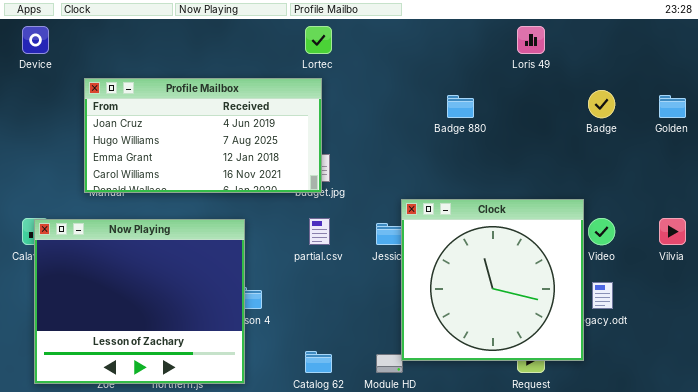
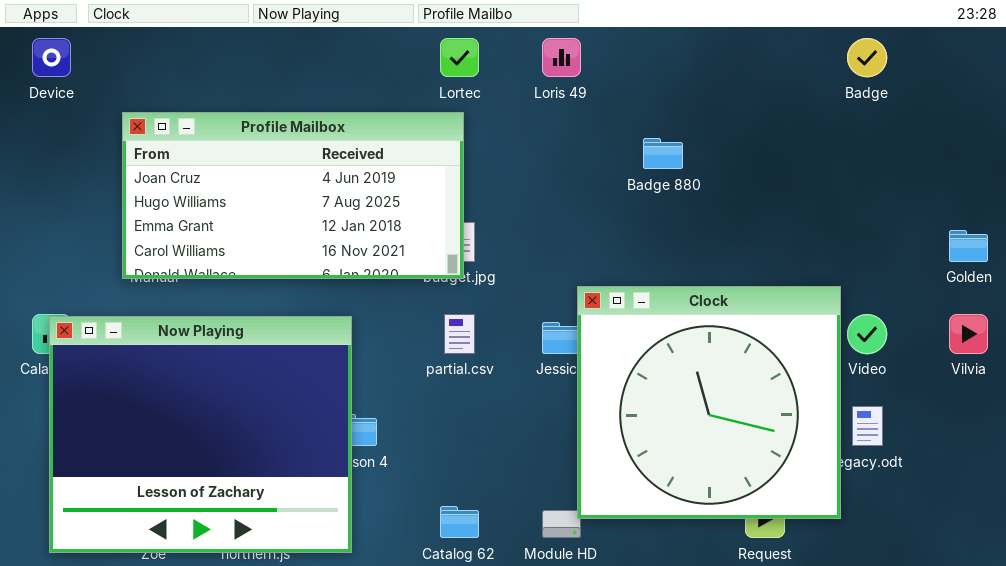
Loris 49: [517,26,545,54] -> [542,38,581,77], moved
Badge: [588,90,615,118] -> [847,38,887,77], moved
Golden: [659,95,686,118] -> [949,230,988,262], moved

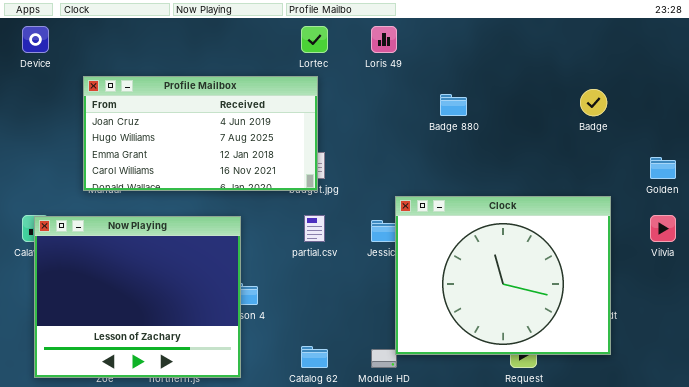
Badge: [847,38,887,77] -> [580,89,607,116], moved
Clock: [577,286,841,519] -> [395,196,611,355], resized

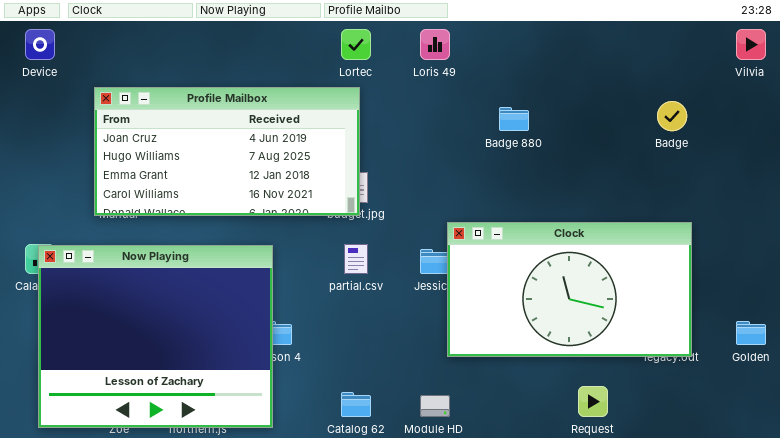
Golden: [650,157,676,179] -> [736,321,766,345], moved
Clock: [395,196,611,355] -> [447,222,692,357], resized
Vilvia: [650,215,676,242] -> [736,29,766,60], moved

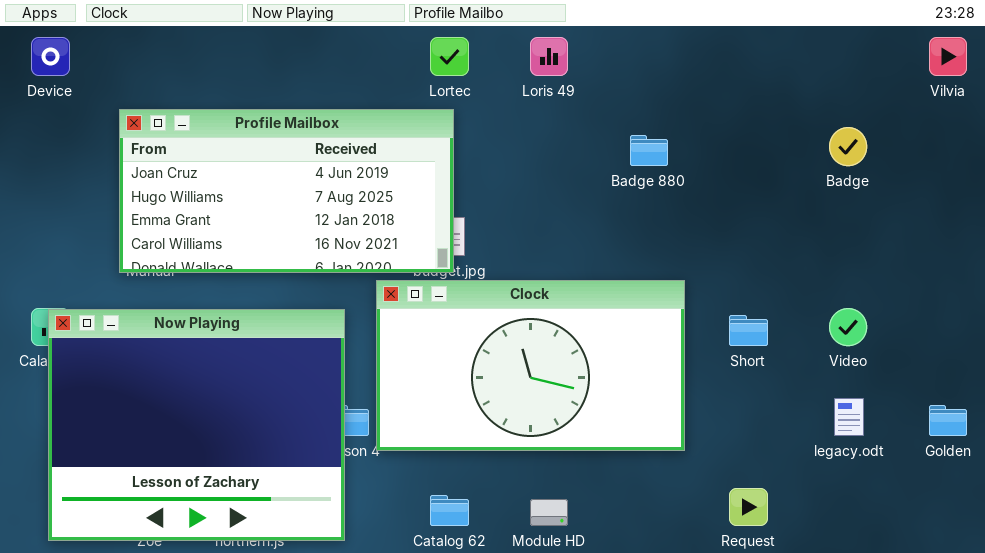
Clock: [447,222,692,357] -> [376,280,685,451], moved

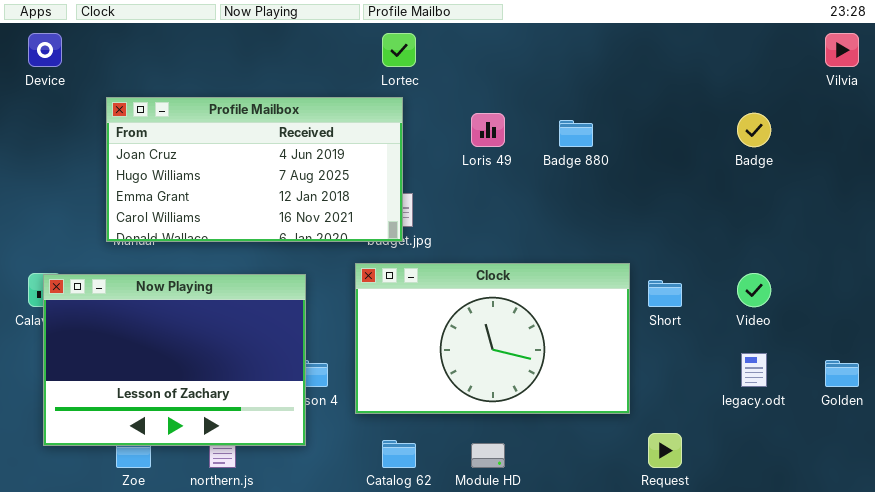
Loris 49: [530,37,568,76] -> [471,113,505,147], moved
Clock: [376,280,685,451] -> [355,263,630,414], moved
Now Playing: [48,309,345,541] -> [43,274,306,446], resized

